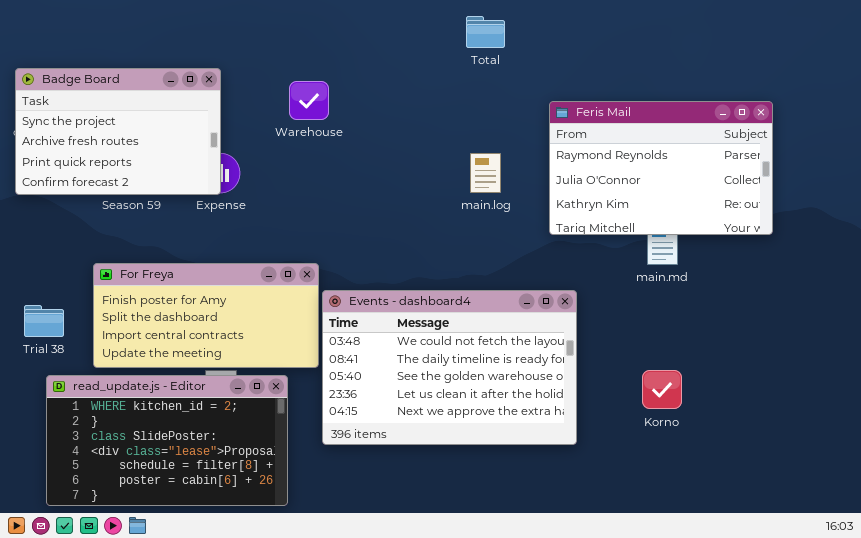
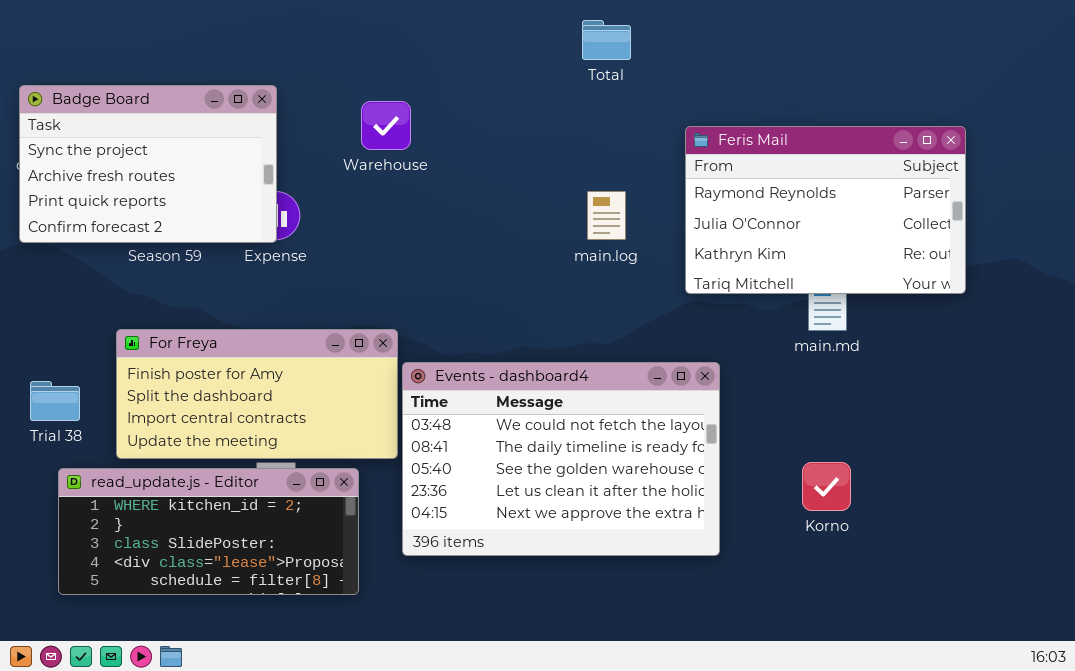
read_update.js - Editor: [46,375,288,506] -> [58,468,359,595], resized

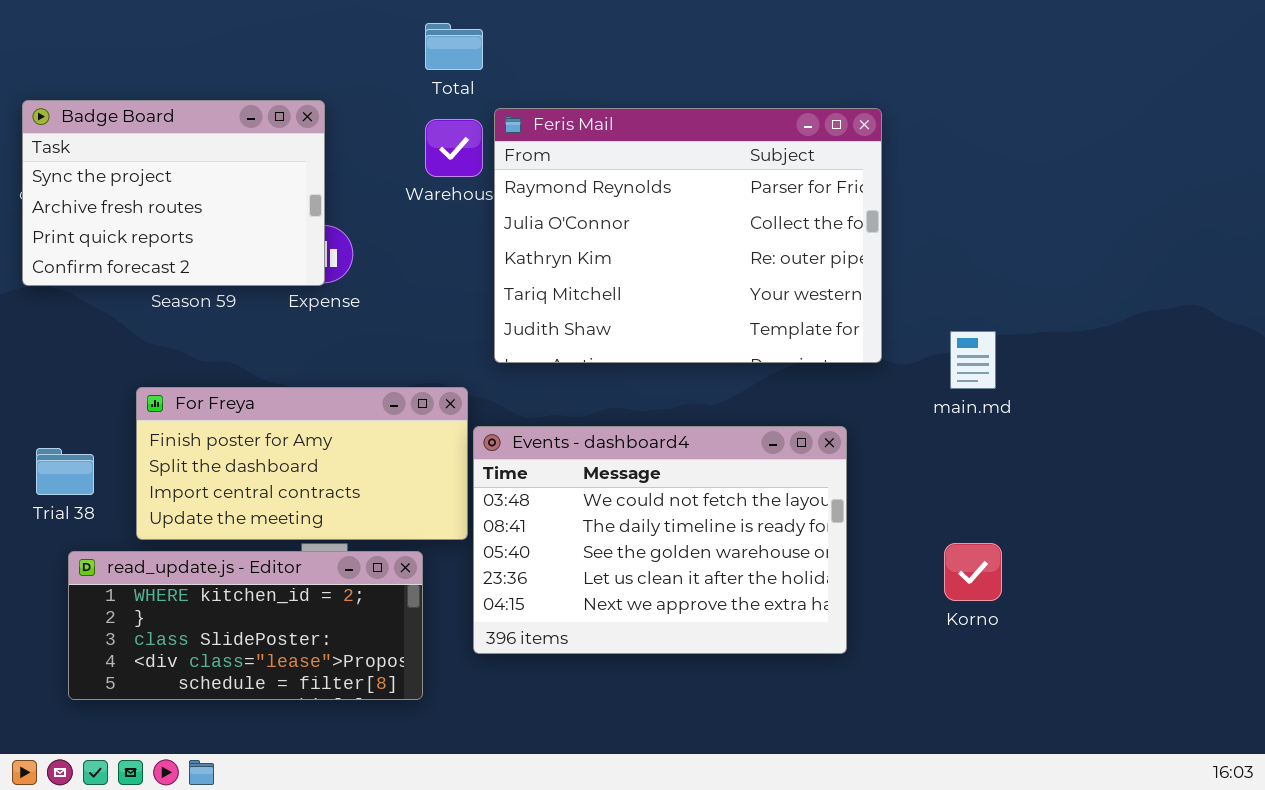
Total: [582,20,631,60] -> [425,23,483,70], moved
Feris Mail: [685,126,966,294] -> [494,108,882,363], moved, resized

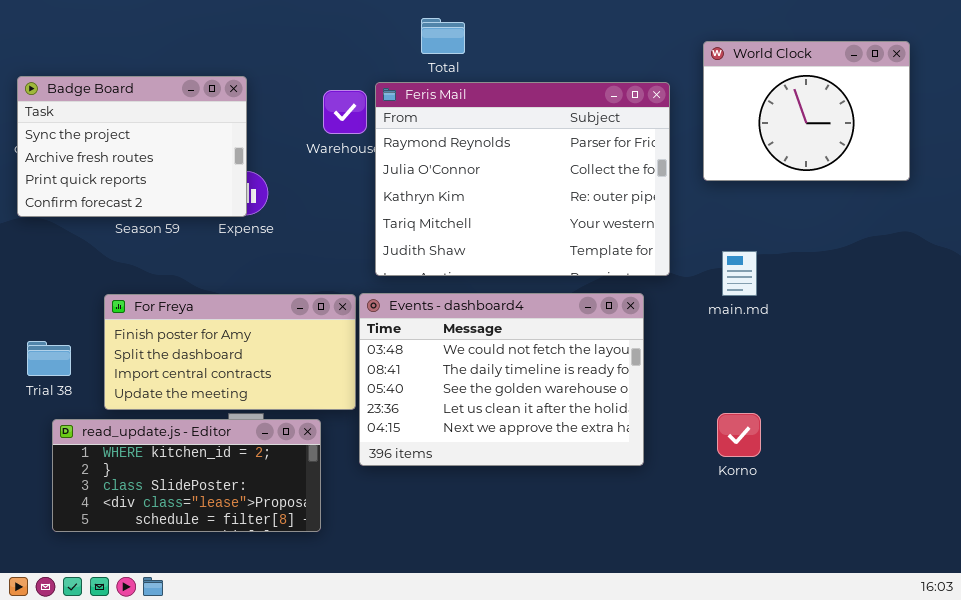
Total: [425,23,483,70] -> [421,18,465,54], moved
World Clock: none -> [703,41,910,181], opened
Events - dashboard4: [473,426,847,654] -> [359,293,644,466], moved

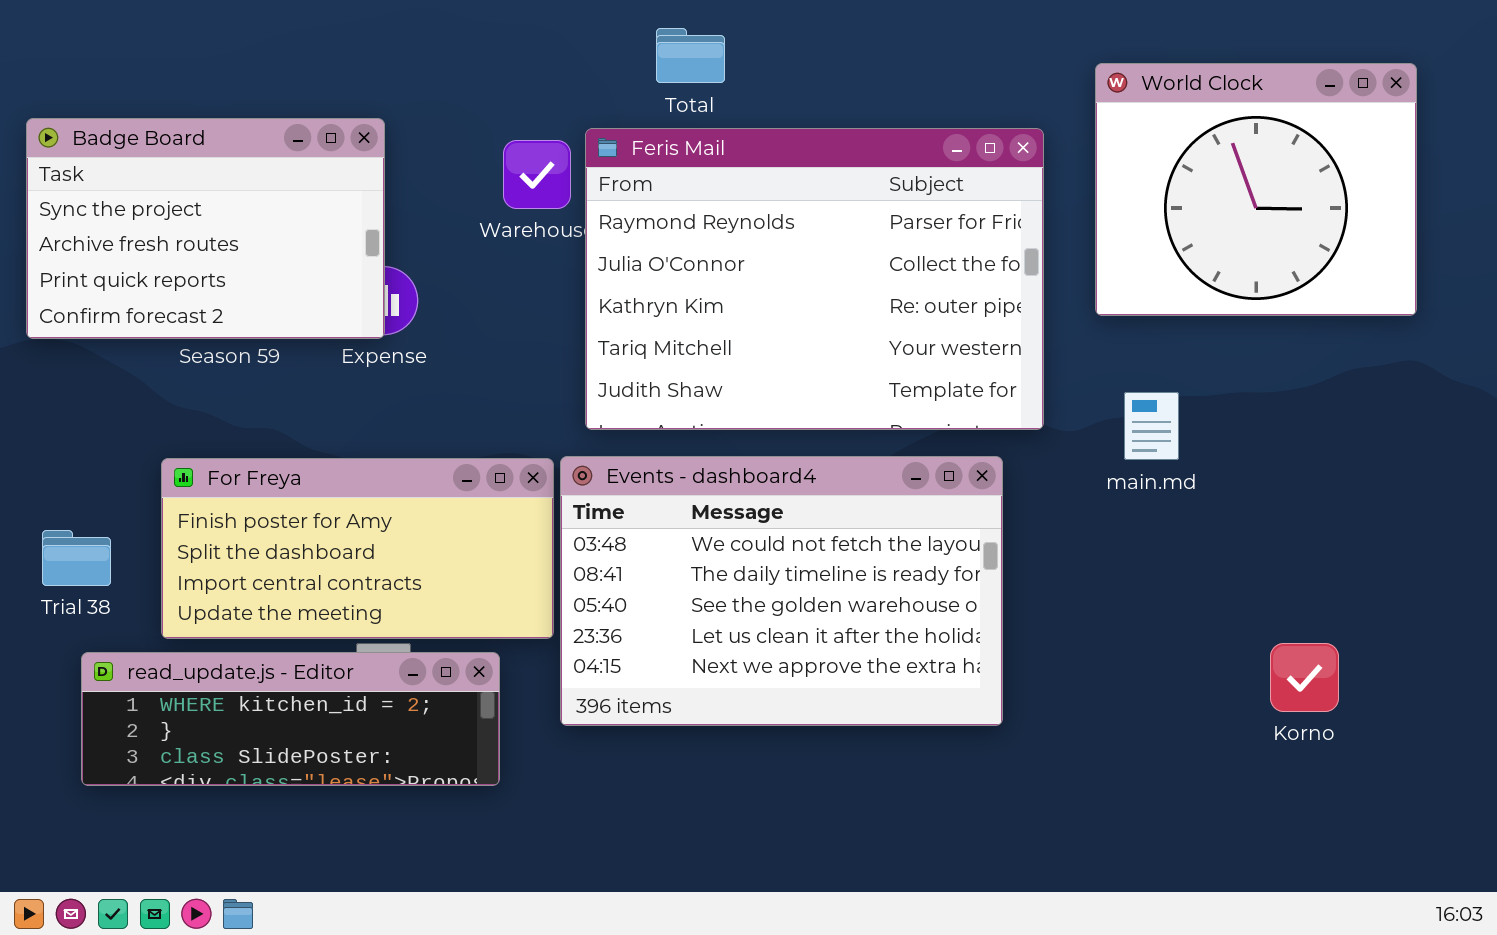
World Clock: [703,41,910,181] -> [1095,63,1417,316], resized
Korno: [717,413,761,457] -> [1270,643,1339,712], moved
read_update.js - Editor: [52,419,321,532] -> [81,652,500,786], resized

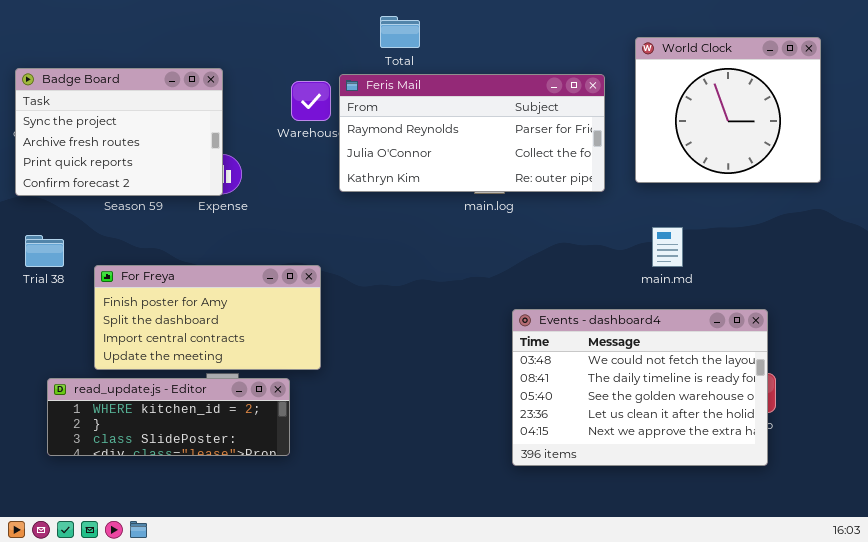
Feris Mail: [585,128,1044,430] -> [339,74,605,192], resized
Events - dashboard4: [560,456,1003,726] -> [512,309,768,466], moved
Trial 38: [42,530,111,586] -> [25,235,64,267], moved

